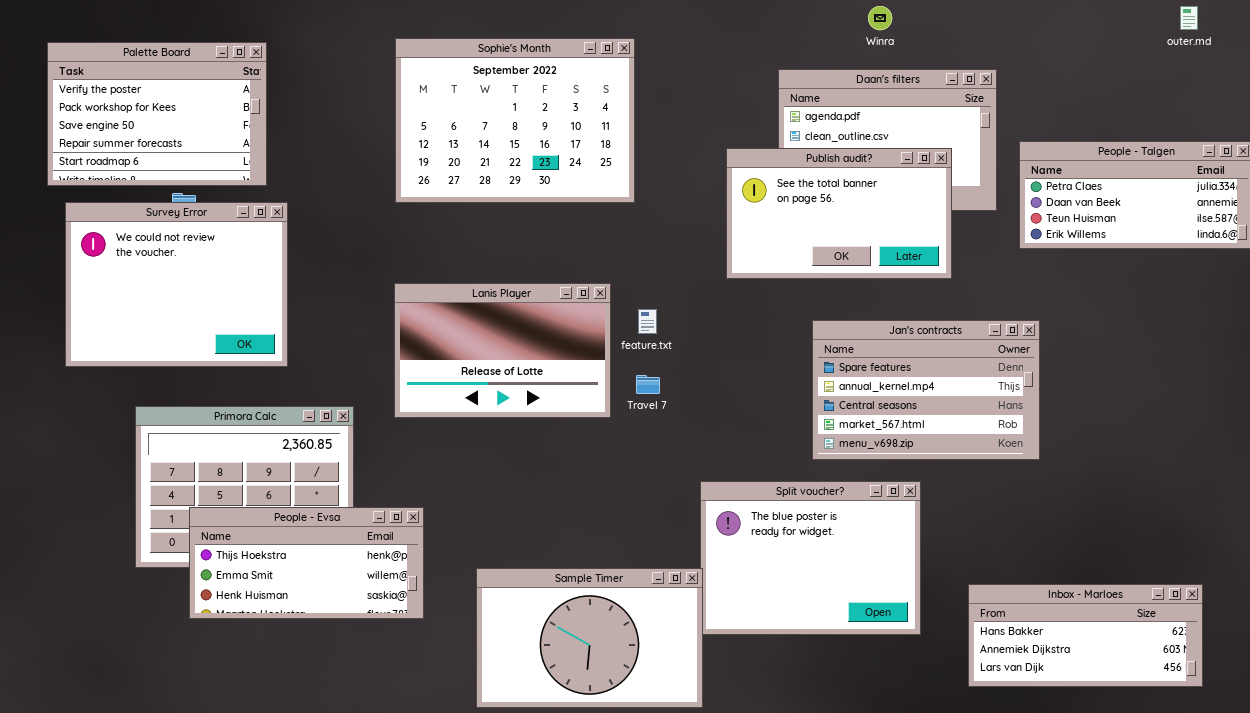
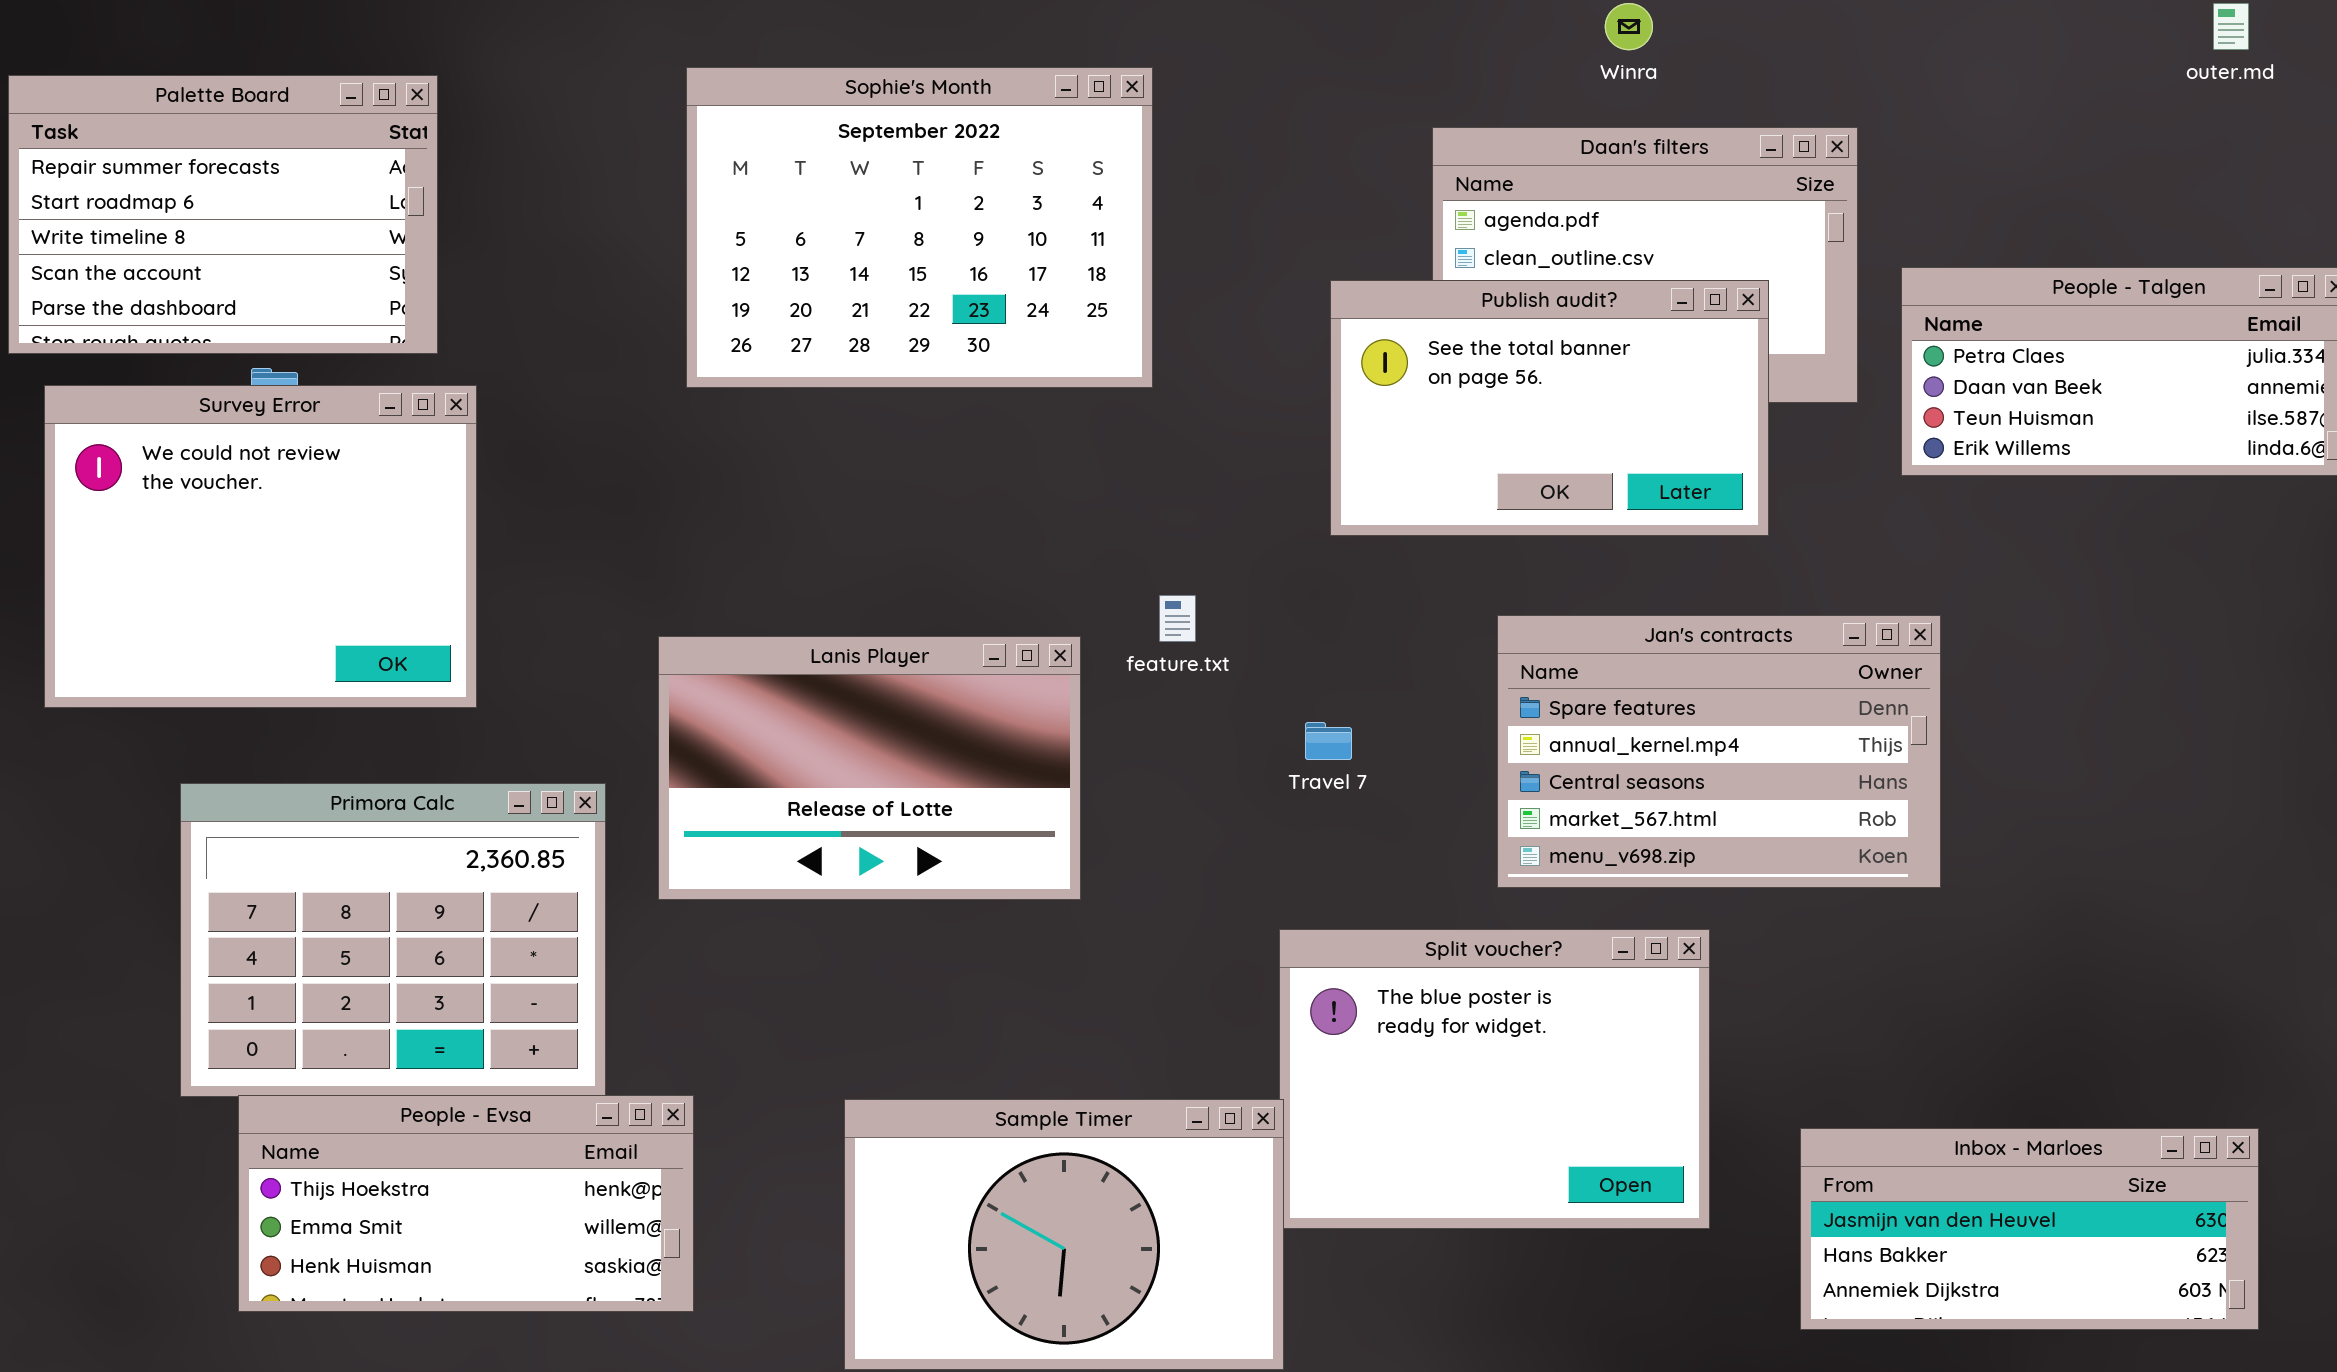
Palette Board: [47,42,267,186] -> [8,75,438,354], scrolled down 3 rows
Lanis Player: [394,283,611,418] -> [658,636,1081,900], moved
Travel 7: [636,375,660,394] -> [1305,722,1352,760], moved
People - Evsa: [189,507,424,619] -> [238,1095,694,1312], moved
Inbox - Marloes: [968,584,1203,687] -> [1800,1128,2259,1330], scrolled up 1 row

